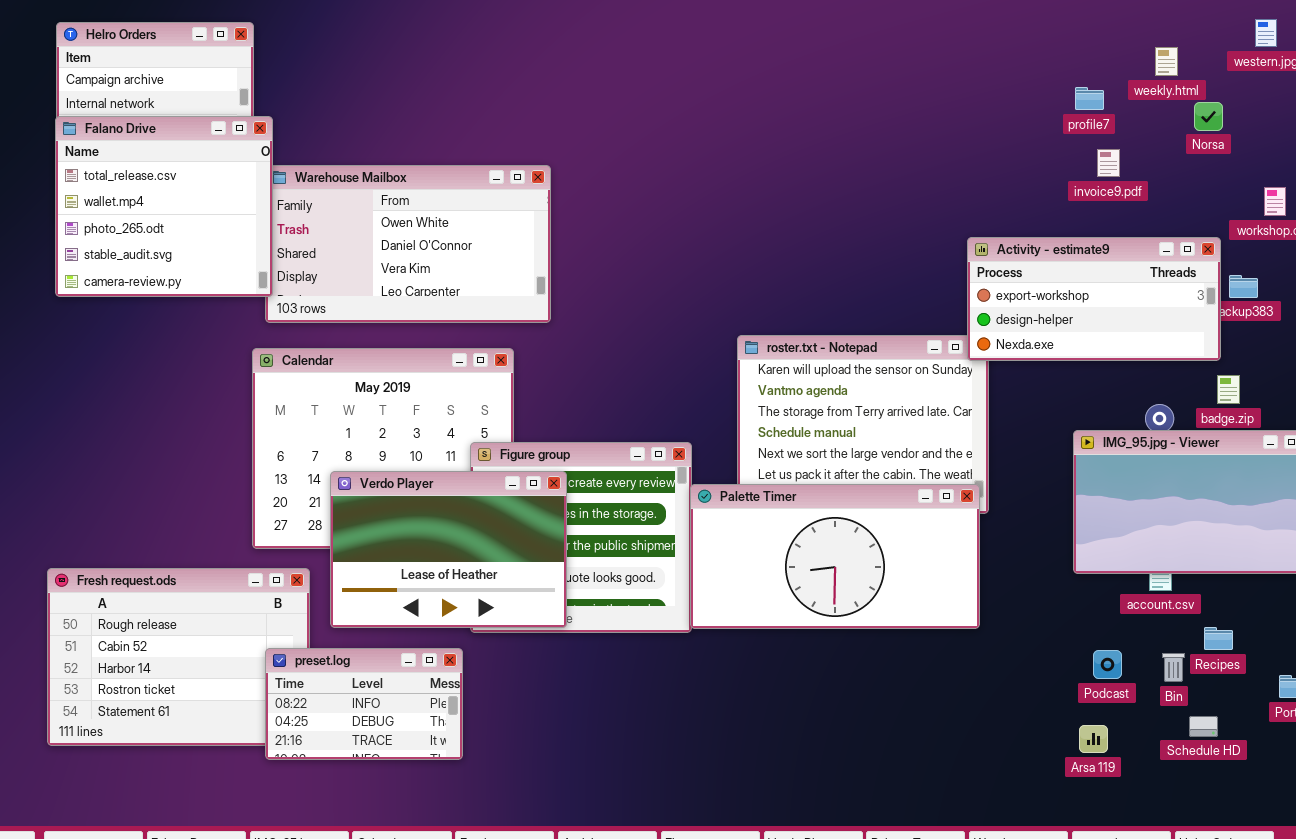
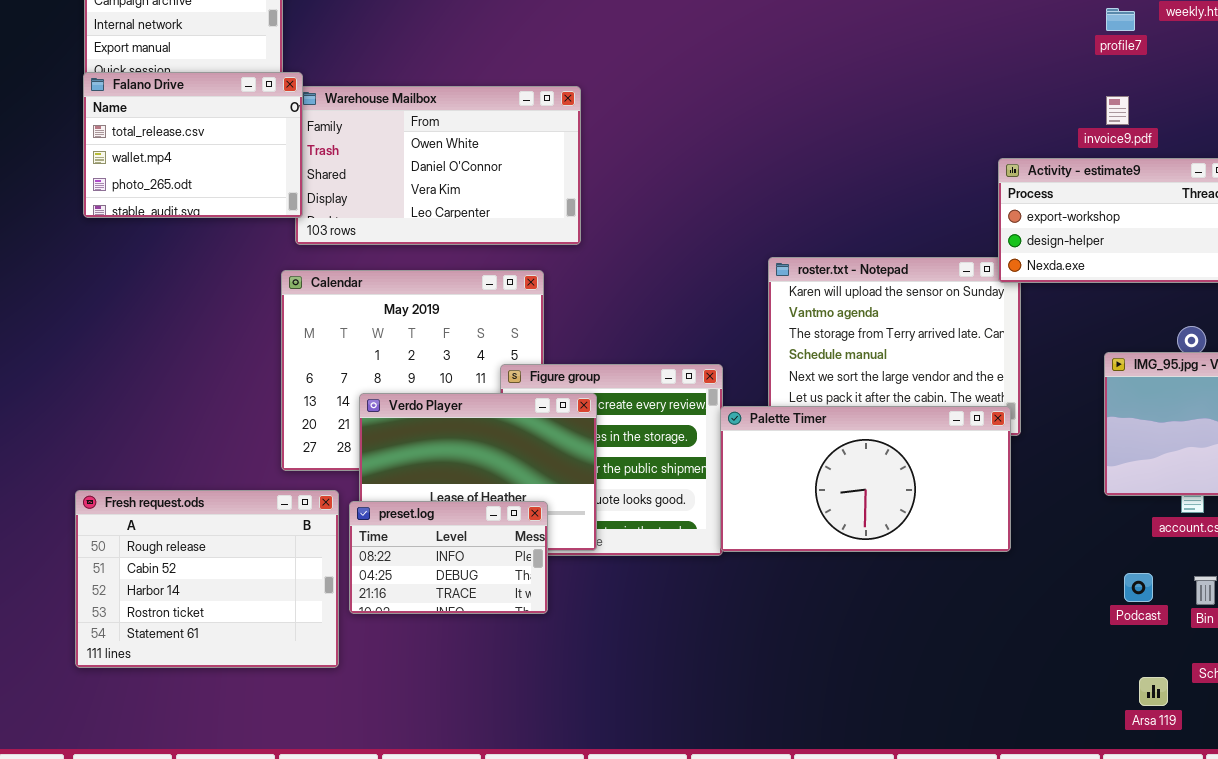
Falano Drive: [55,116,273,297] -> [83,72,303,218], resized
invoice9.pdf: [1097,149,1120,177] -> [1106,96,1129,125], moved
preset.log: [265,648,463,760] -> [349,501,548,614], moved
Arsa 119: [1079,725,1108,753] -> [1139,677,1168,706], moved

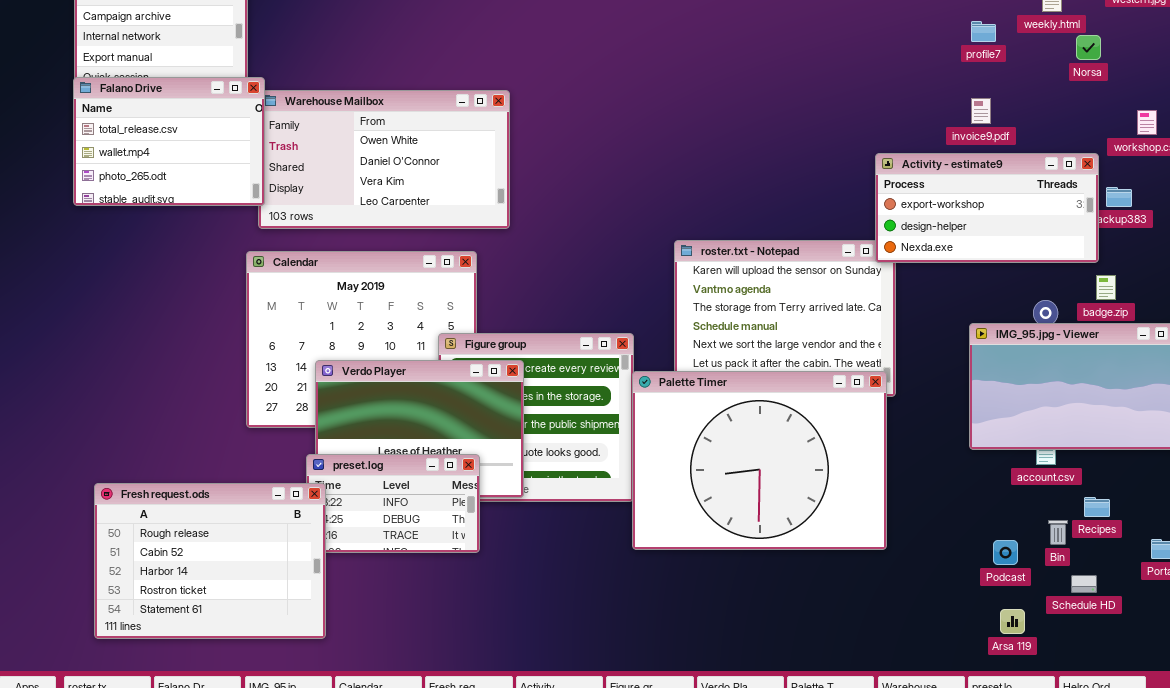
Palette Timer: [720,406,1011,552] -> [632,371,887,550], resized
Fresh request.ods: [75,490,339,668] -> [94,483,326,639], moved
Podcast: [1124,573,1153,602] -> [993,540,1018,565], moved

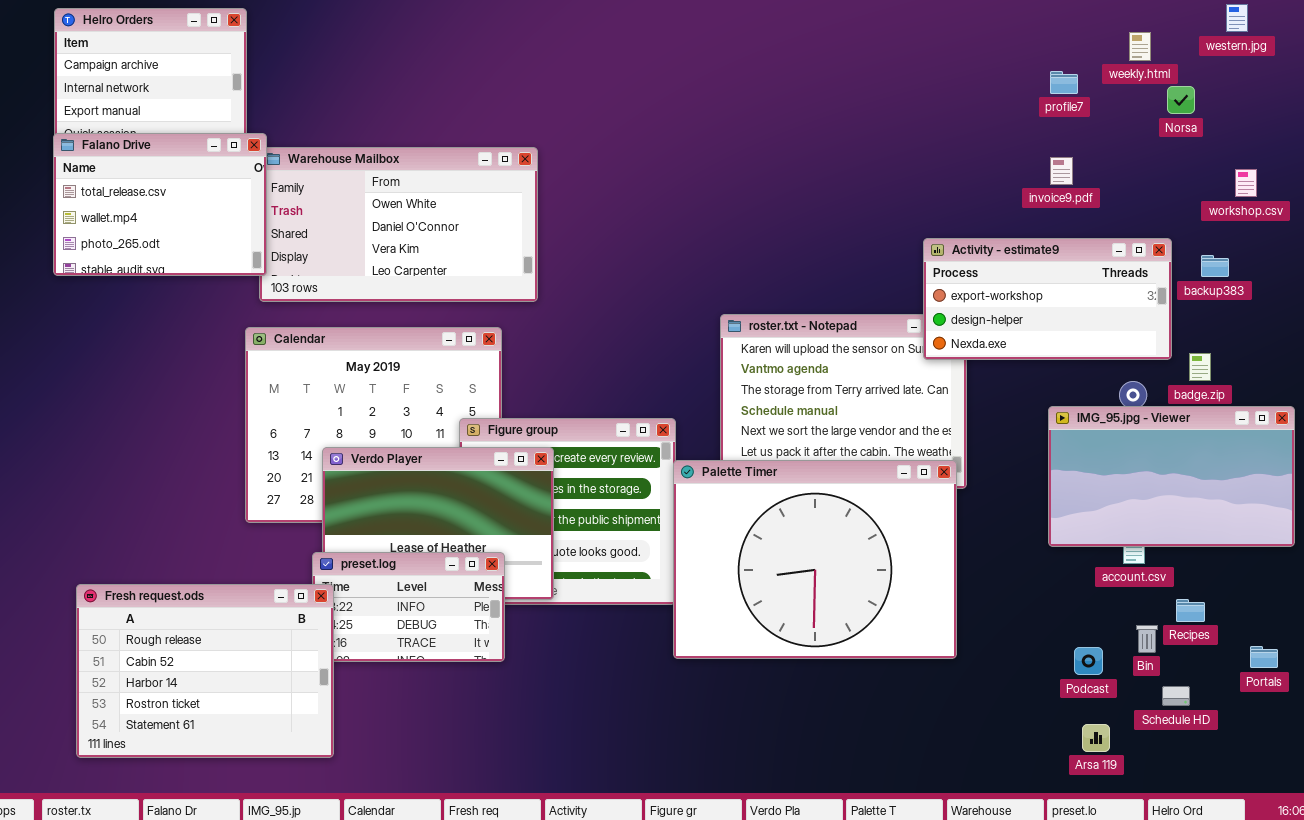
Activity - estimate9: [875,153,1099,263] -> [923,238,1172,360], moved

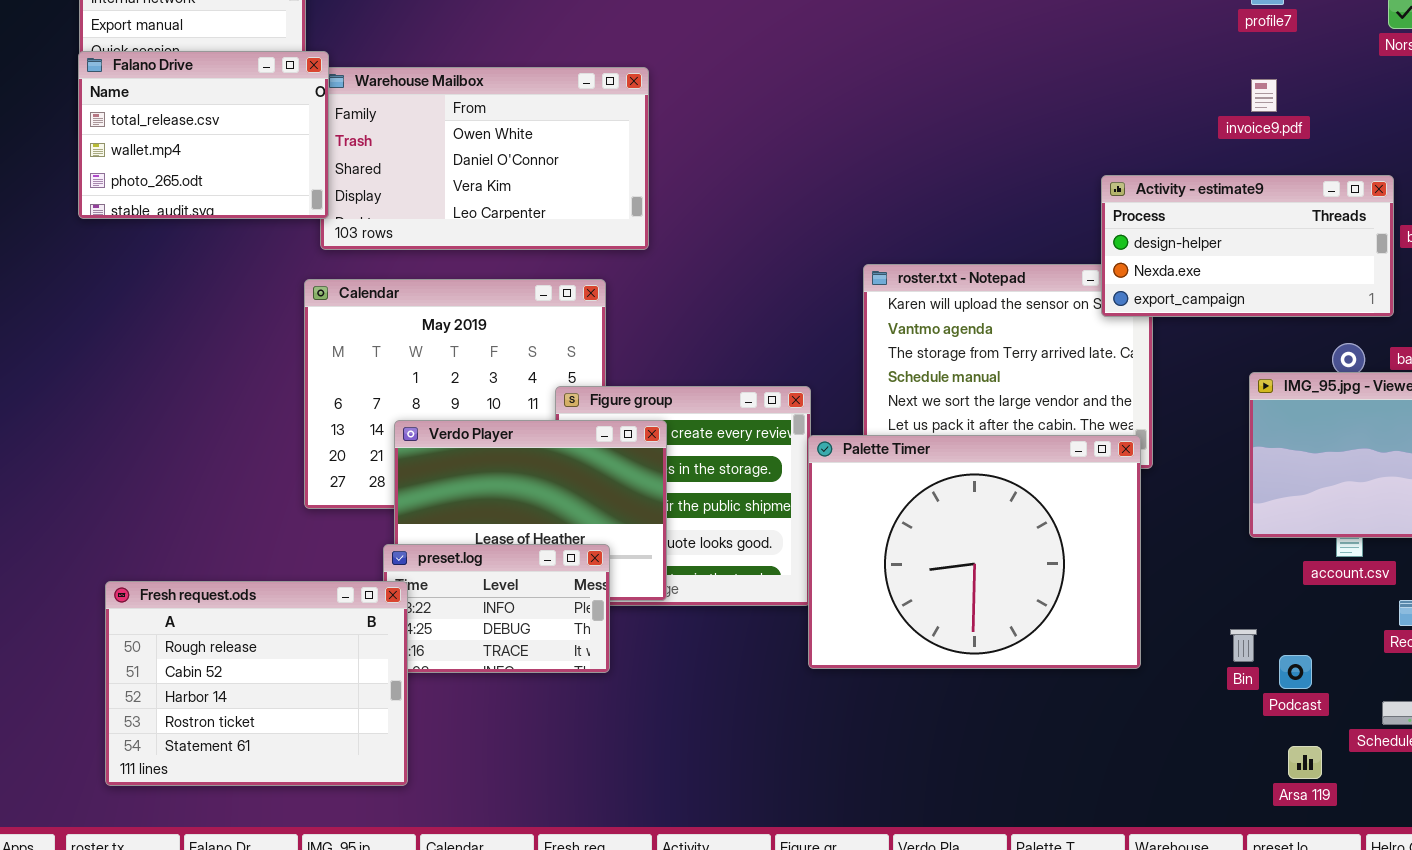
Activity - estimate9: [923,238,1172,360] -> [1101,175,1394,317], scrolled down 1 row
Bin: [1136,625,1158,653] -> [1230,629,1257,662], moved

